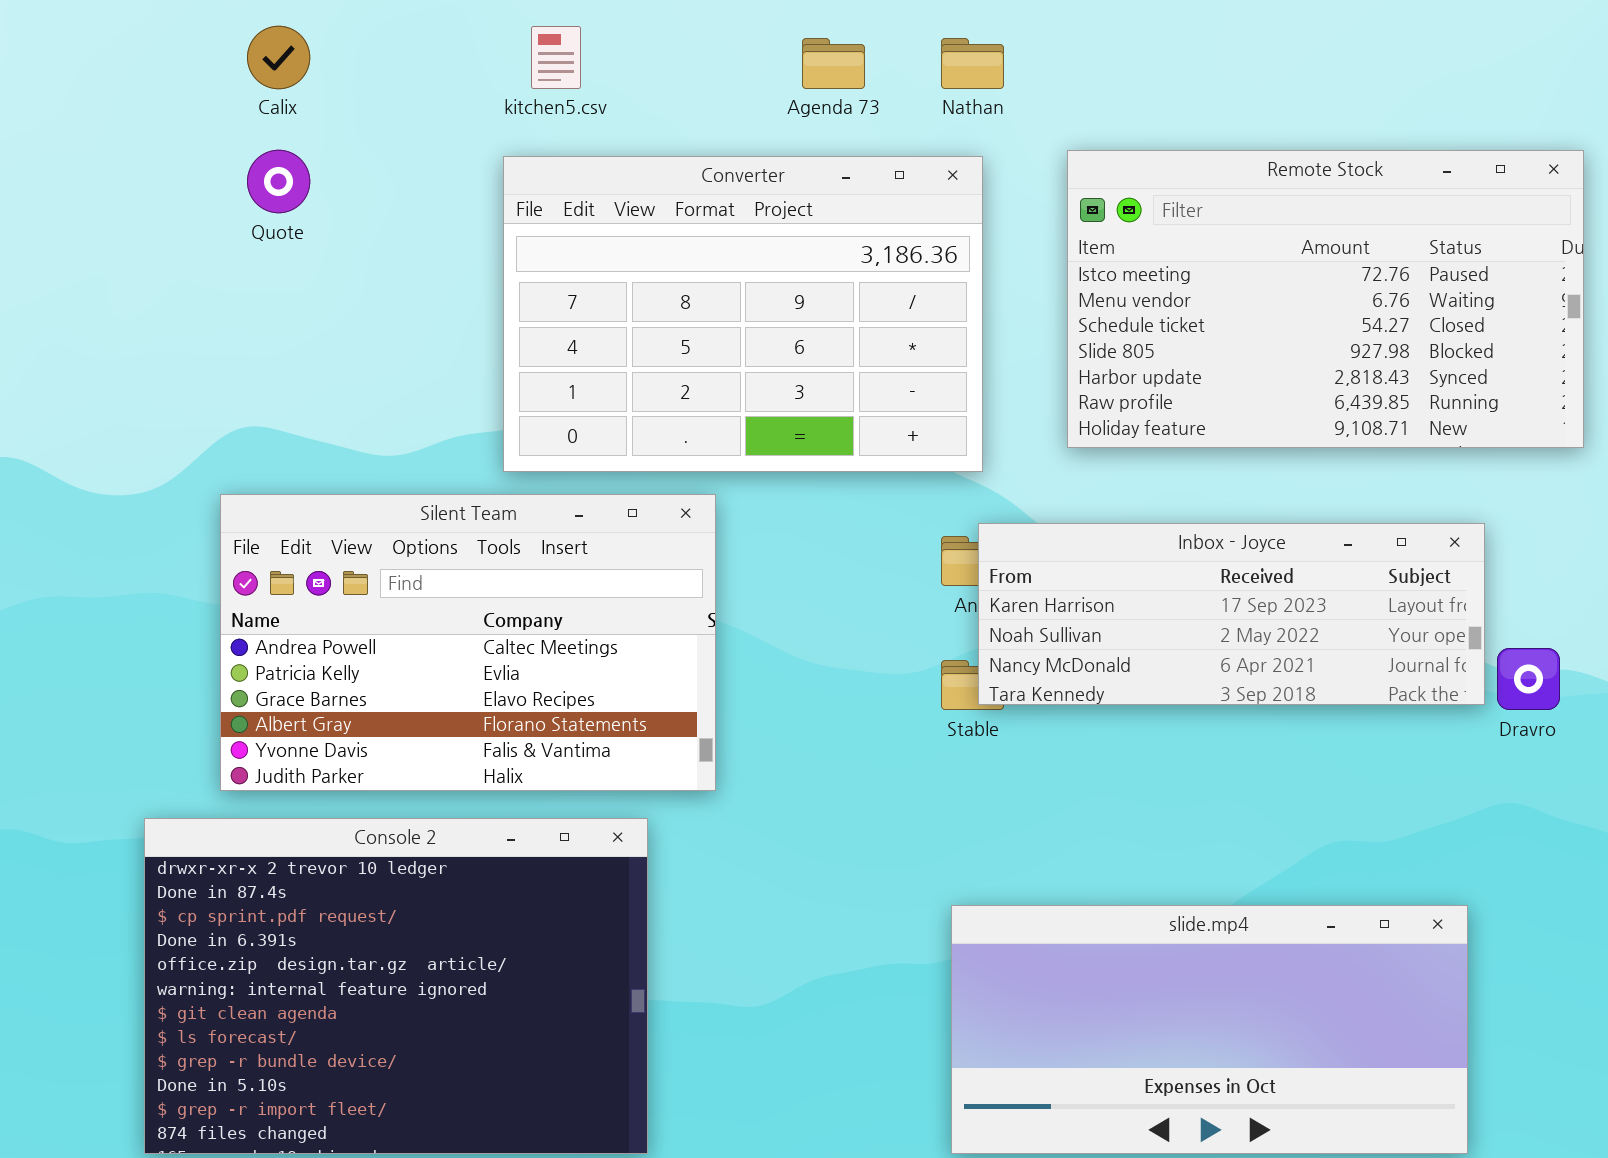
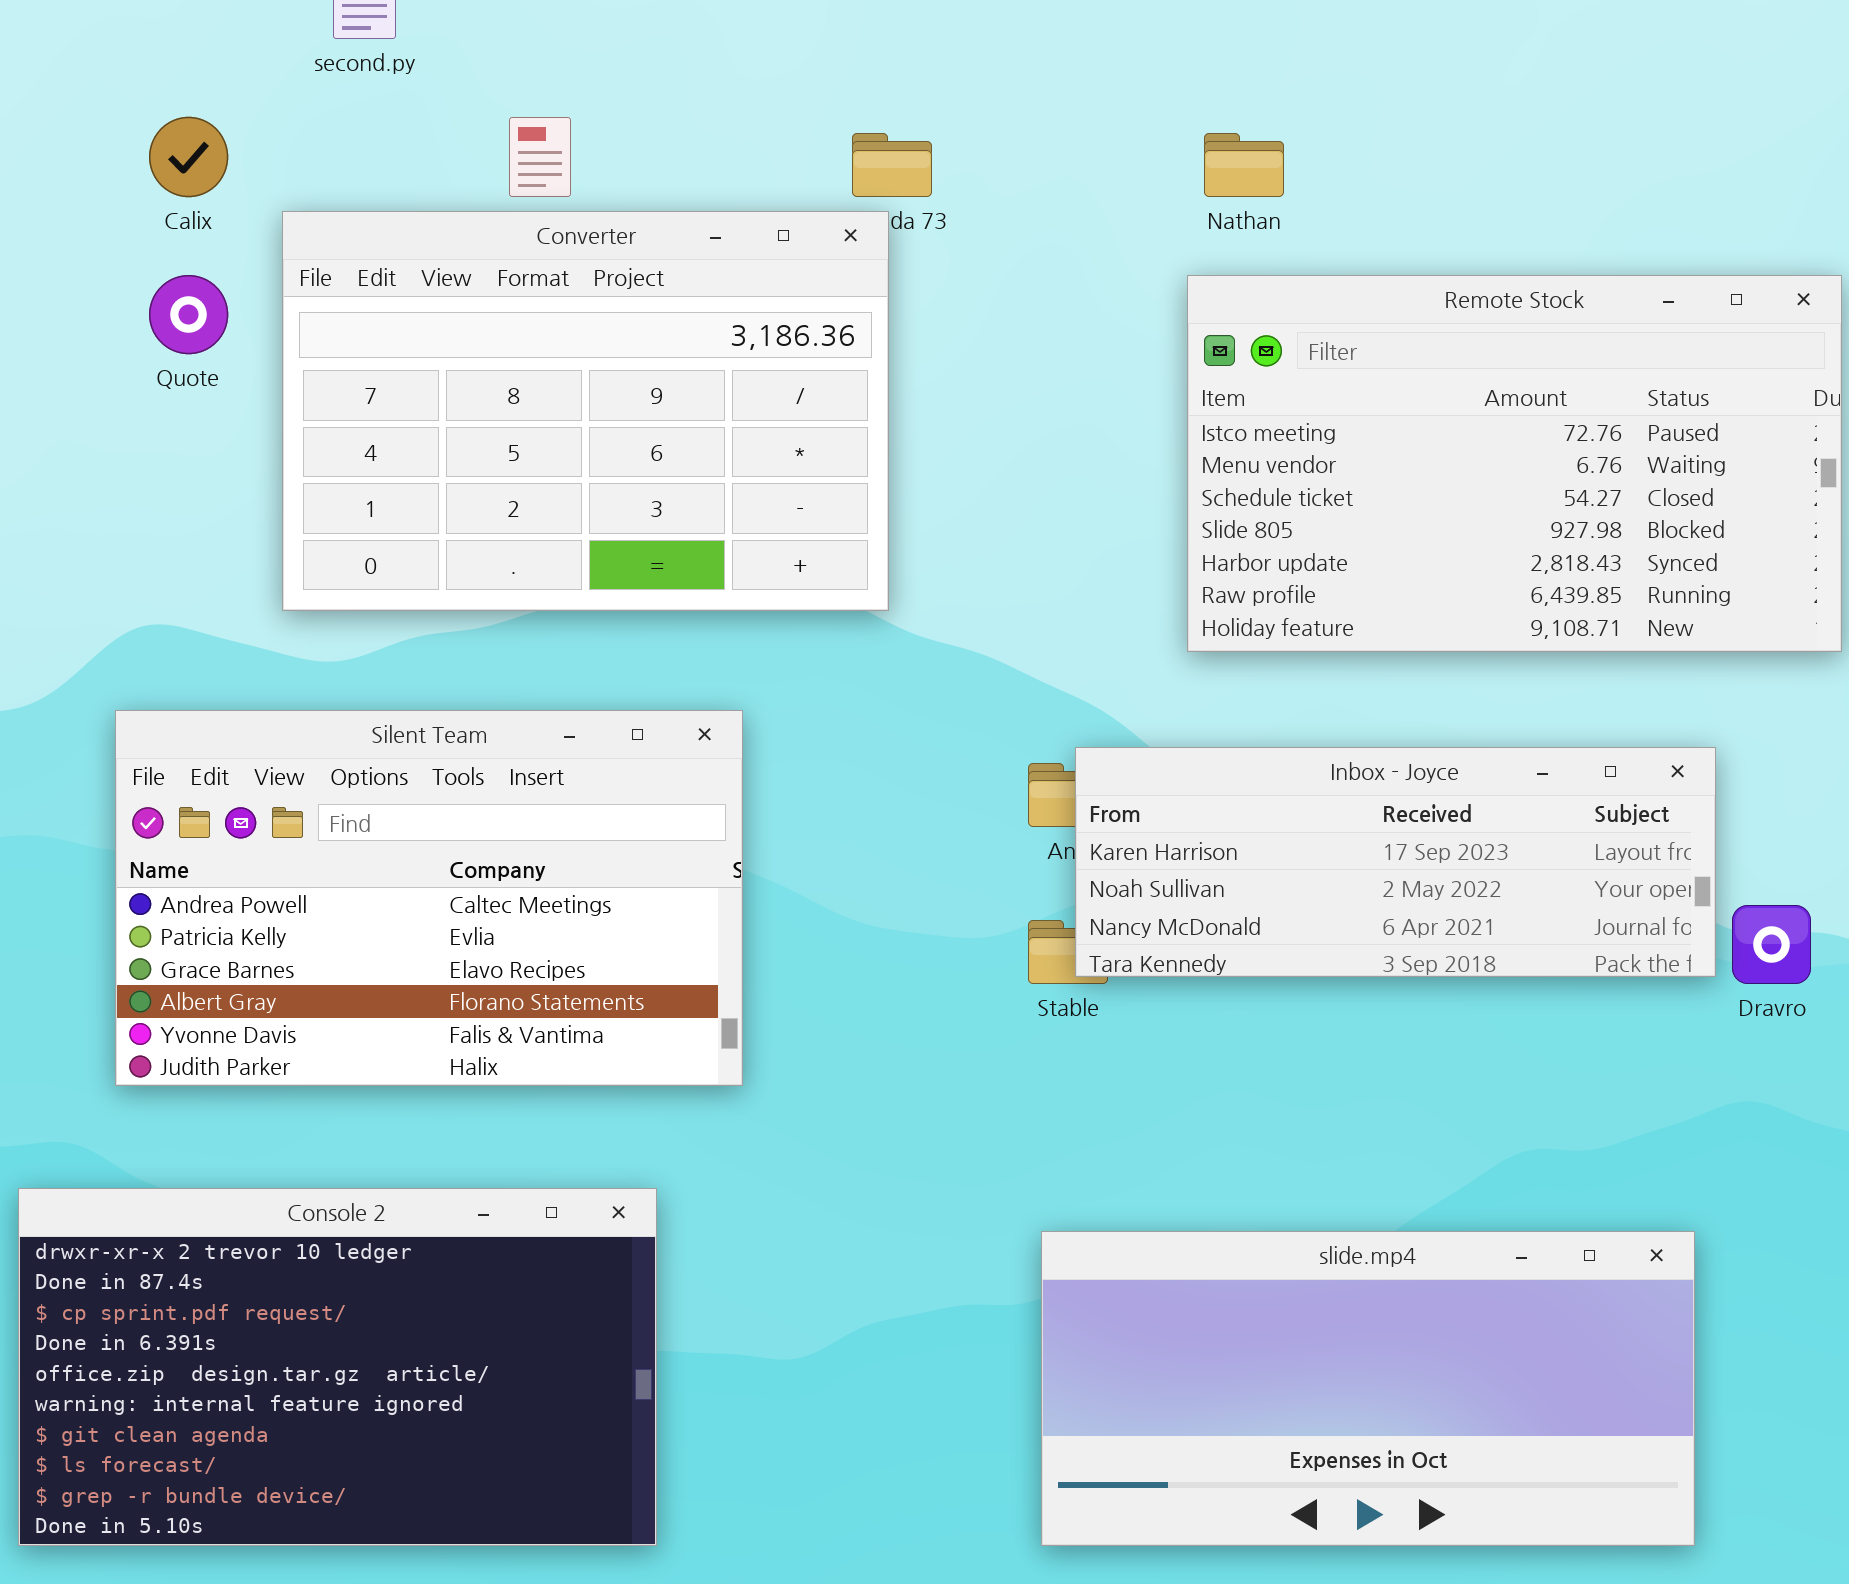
Nathan: [941,38,1004,89] -> [1204,133,1284,197], moved
Converter: [503,156,983,472] -> [282,211,889,611], moved
Console 2: [144,818,648,1154] -> [18,1188,657,1546], resized

